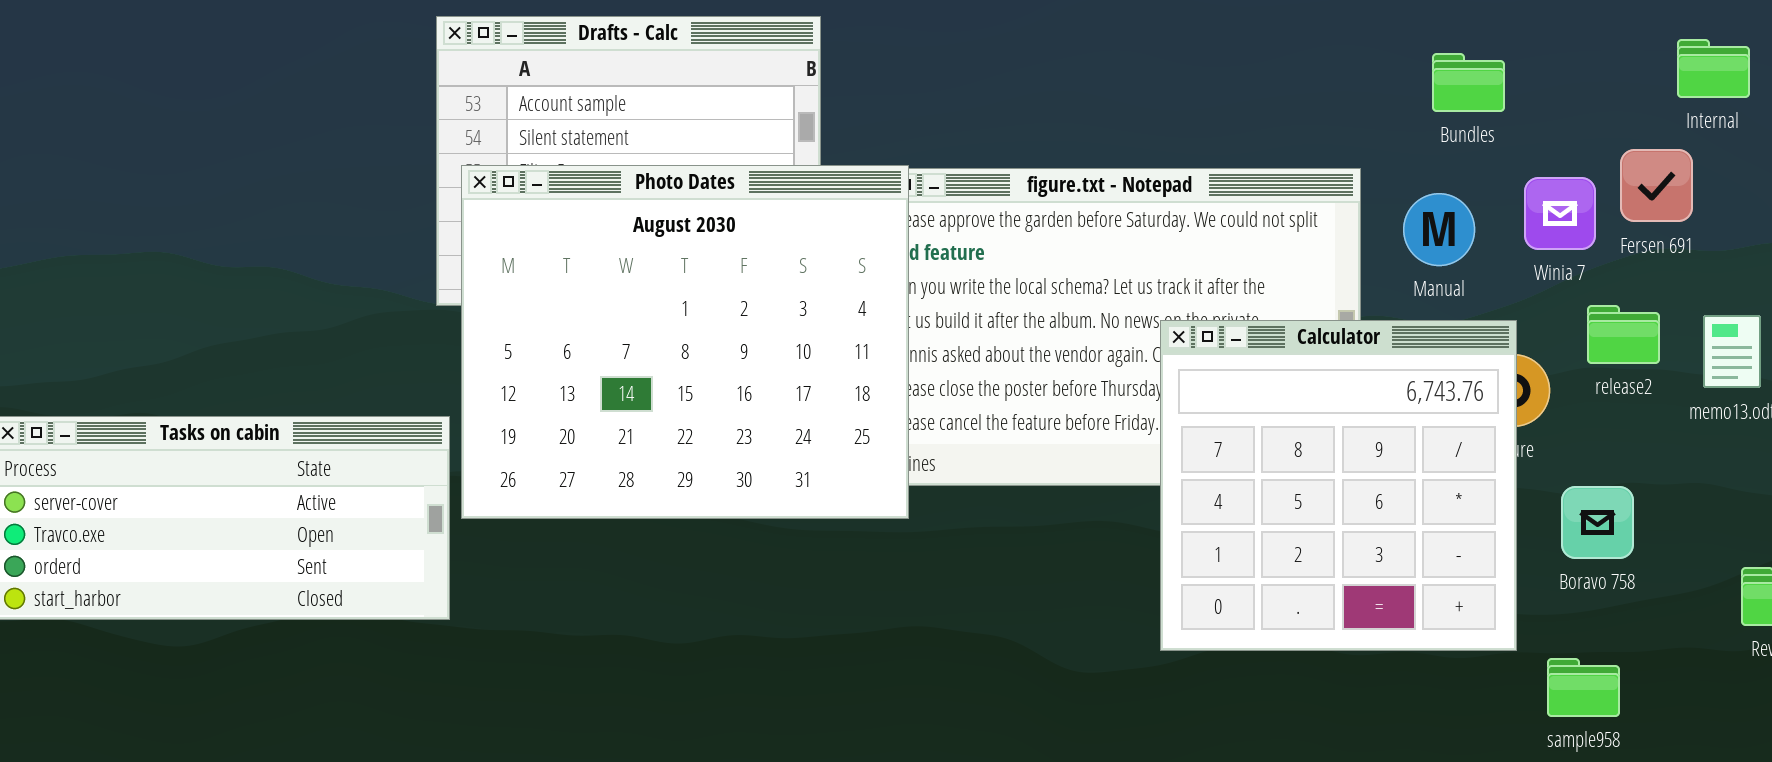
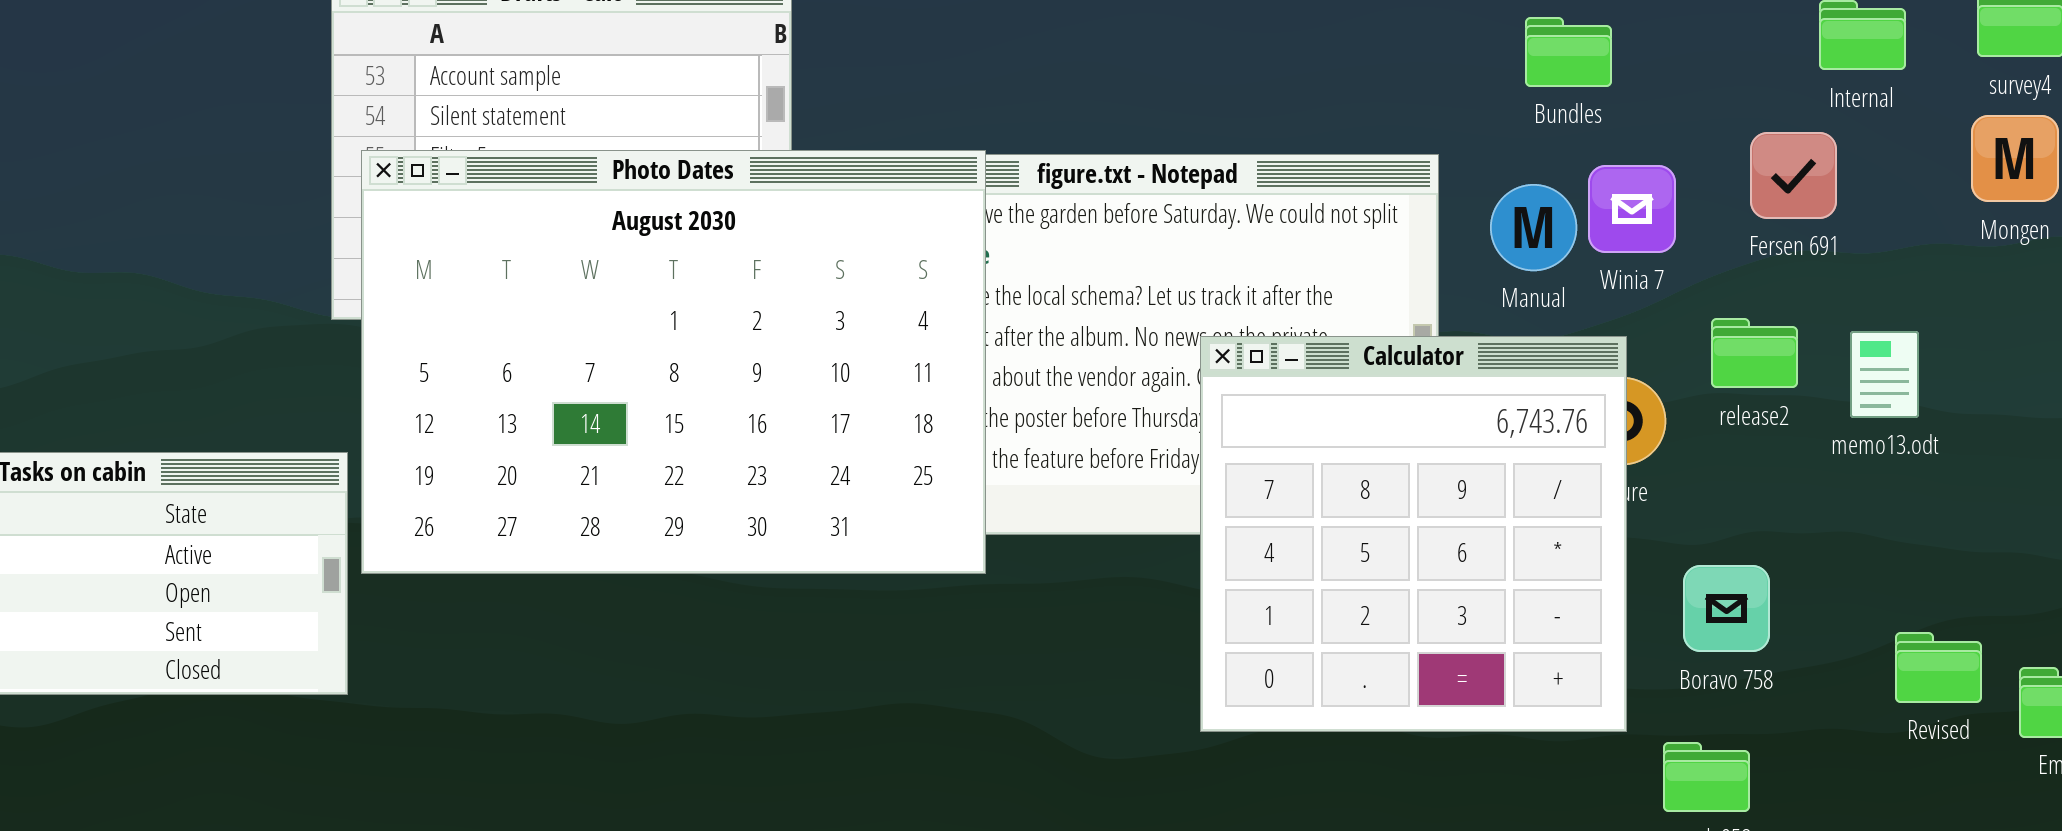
Photo Dates: [461,165,909,519] -> [361,150,986,574], resized
Winia 7: [1524,177,1596,250] -> [1588,165,1676,253], moved
Boravo 758: [1561,486,1634,559] -> [1683,565,1770,652], moved

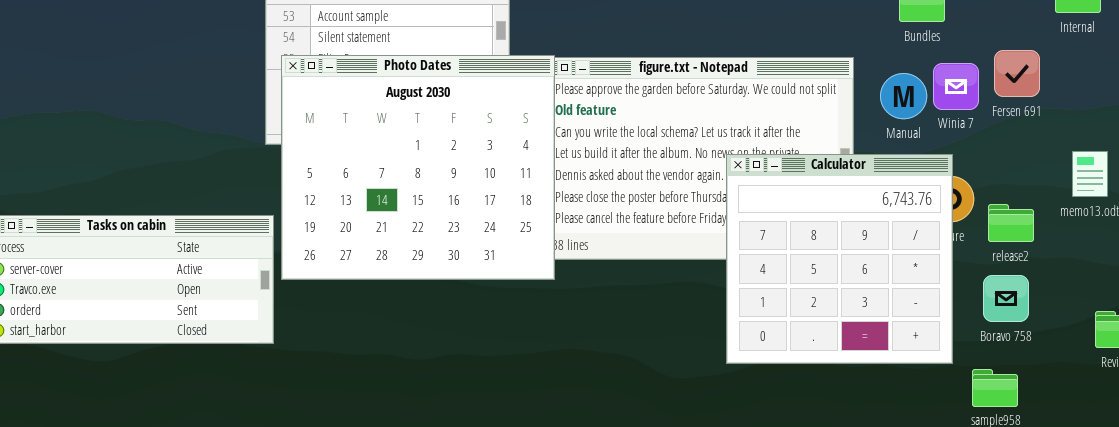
Fersen 691: [1750,132,1837,219] -> [994,50,1040,97], moved
Photo Dates: [361,150,986,574] -> [281,55,555,280], resized
release2: [1711,318,1798,388] -> [988,204,1034,242], moved

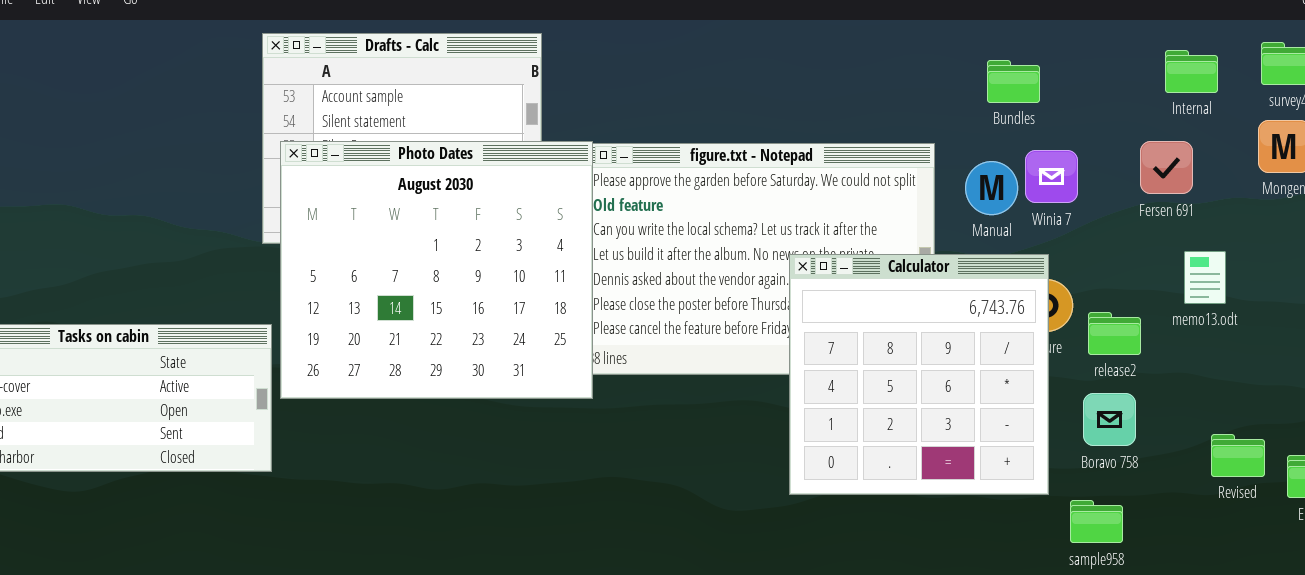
Fersen 691: [994,50,1040,97] -> [1140,141,1193,194], moved

